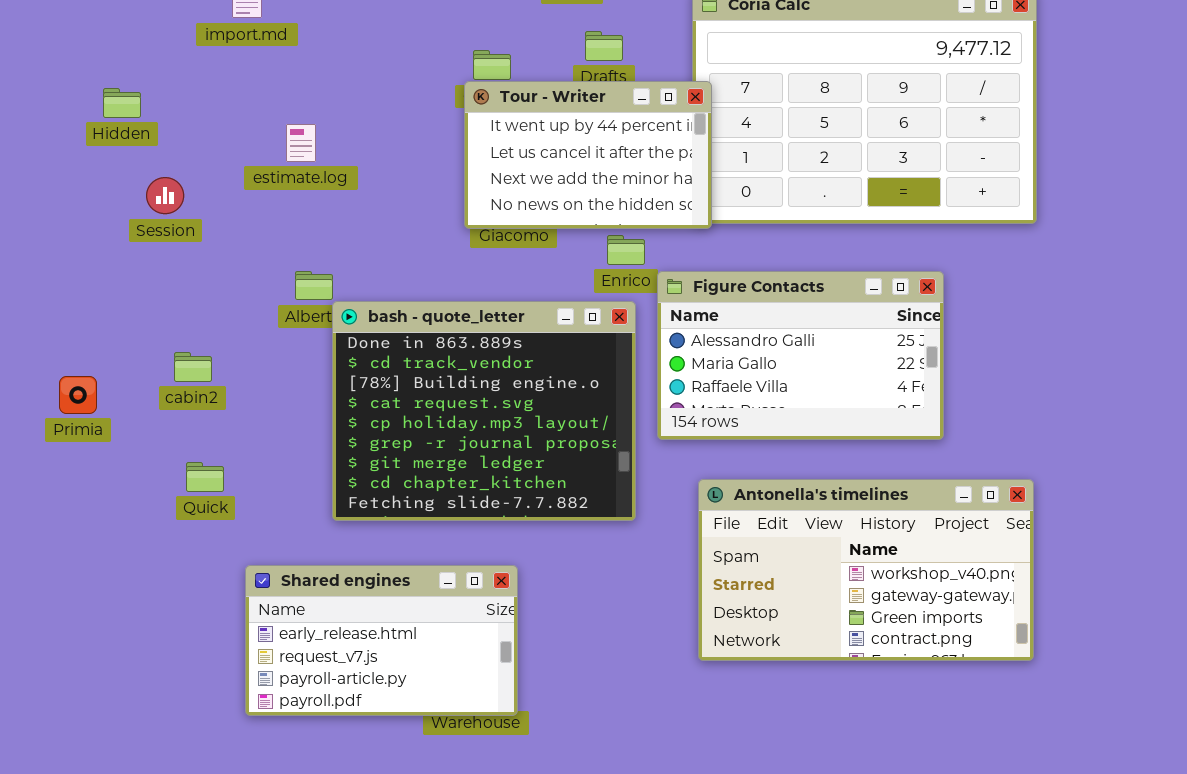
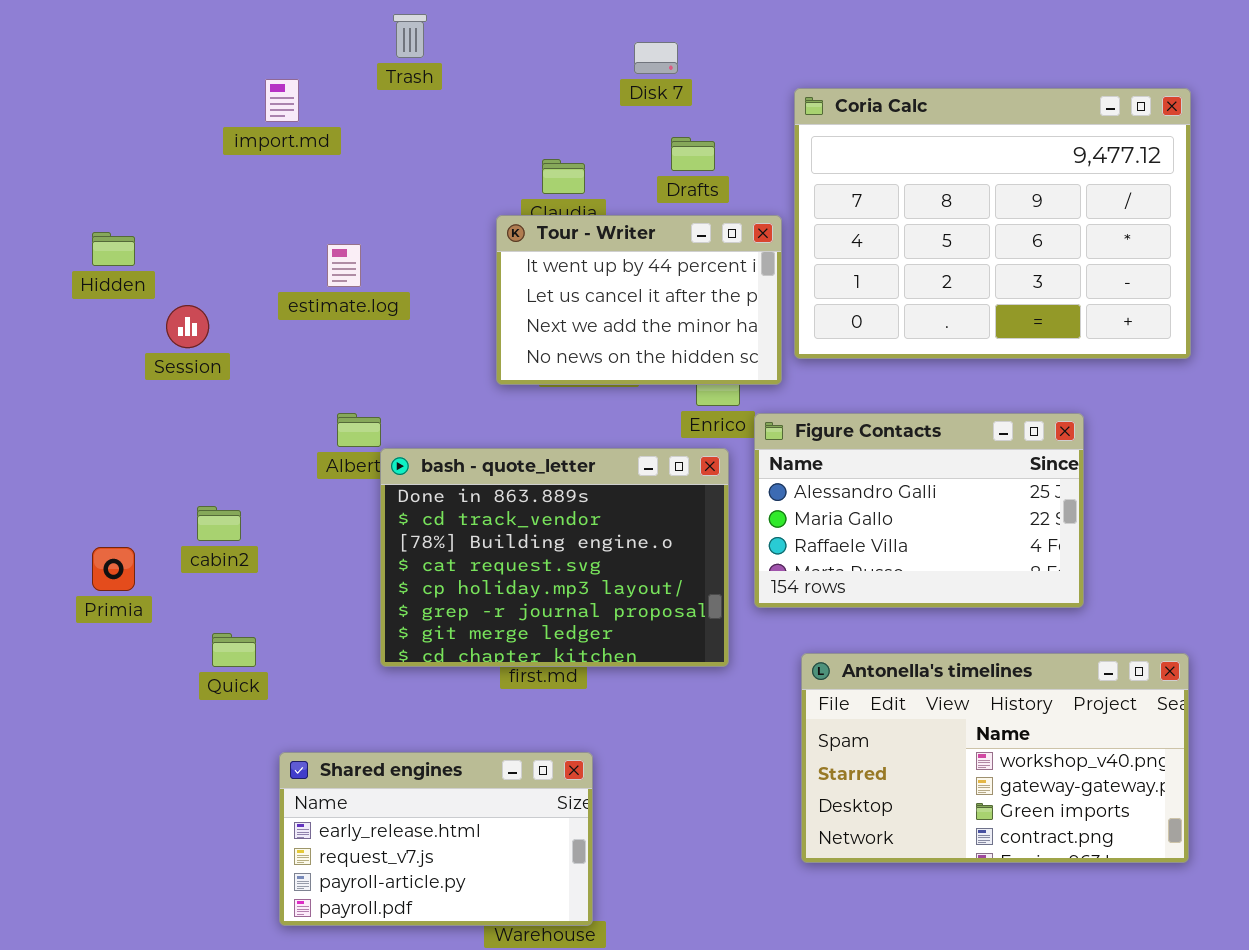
Tour - Writer: [464,81,712,229] -> [496,215,782,385], moved
Hidden: [103,88,141,118] -> [92,232,135,266], moved
bash - quote_letter: [332,301,636,521] -> [380,448,729,667], resized
Primia: [59,376,97,414] -> [92,547,135,591], moved

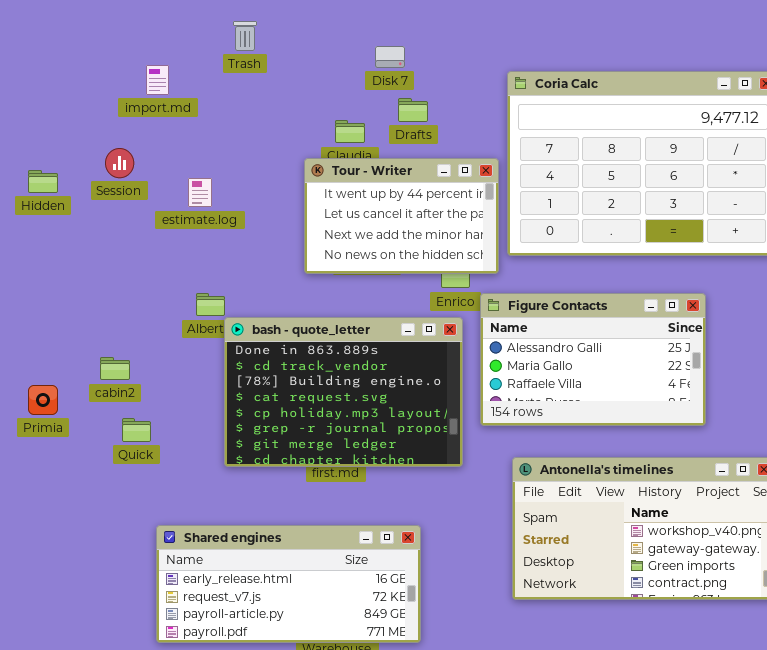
Disk 7: [634,42,678,74] -> [375,46,405,68], moved
Drafts: [671,137,715,171] -> [398,98,428,122], moved
Session: [166,305,209,348] -> [105,148,134,178], moved
Quick: [212,633,256,667] -> [122,418,151,442], moved
Shared engines: [279,752,593,926] -> [156,525,421,643], resized

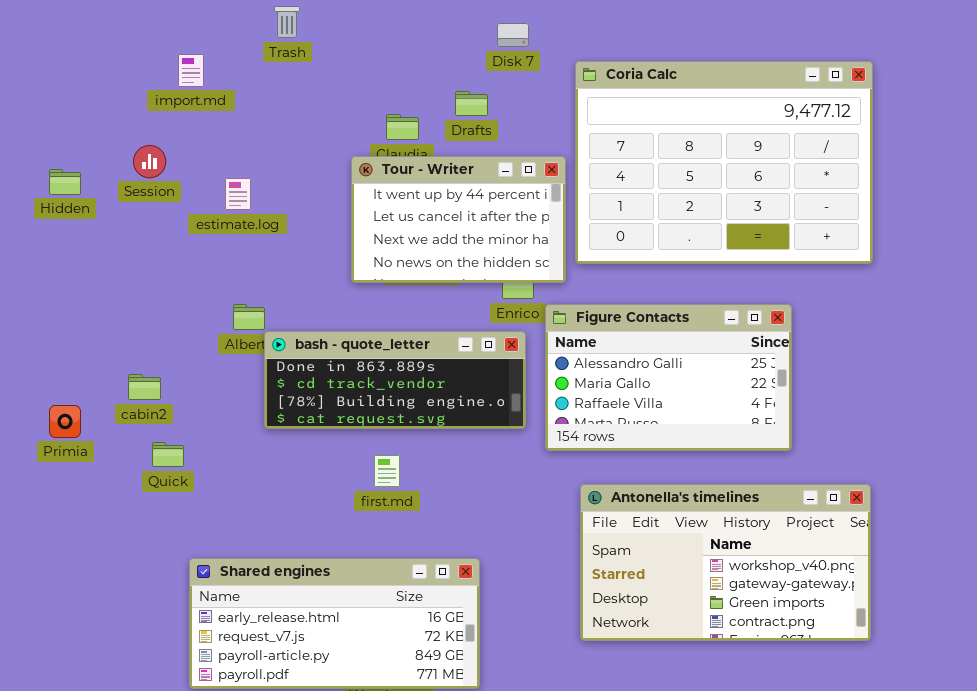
Disk 7: [375,46,405,68] -> [497,23,529,47], moved
bash - quote_letter: [224,317,463,467] -> [264,331,526,429], resized

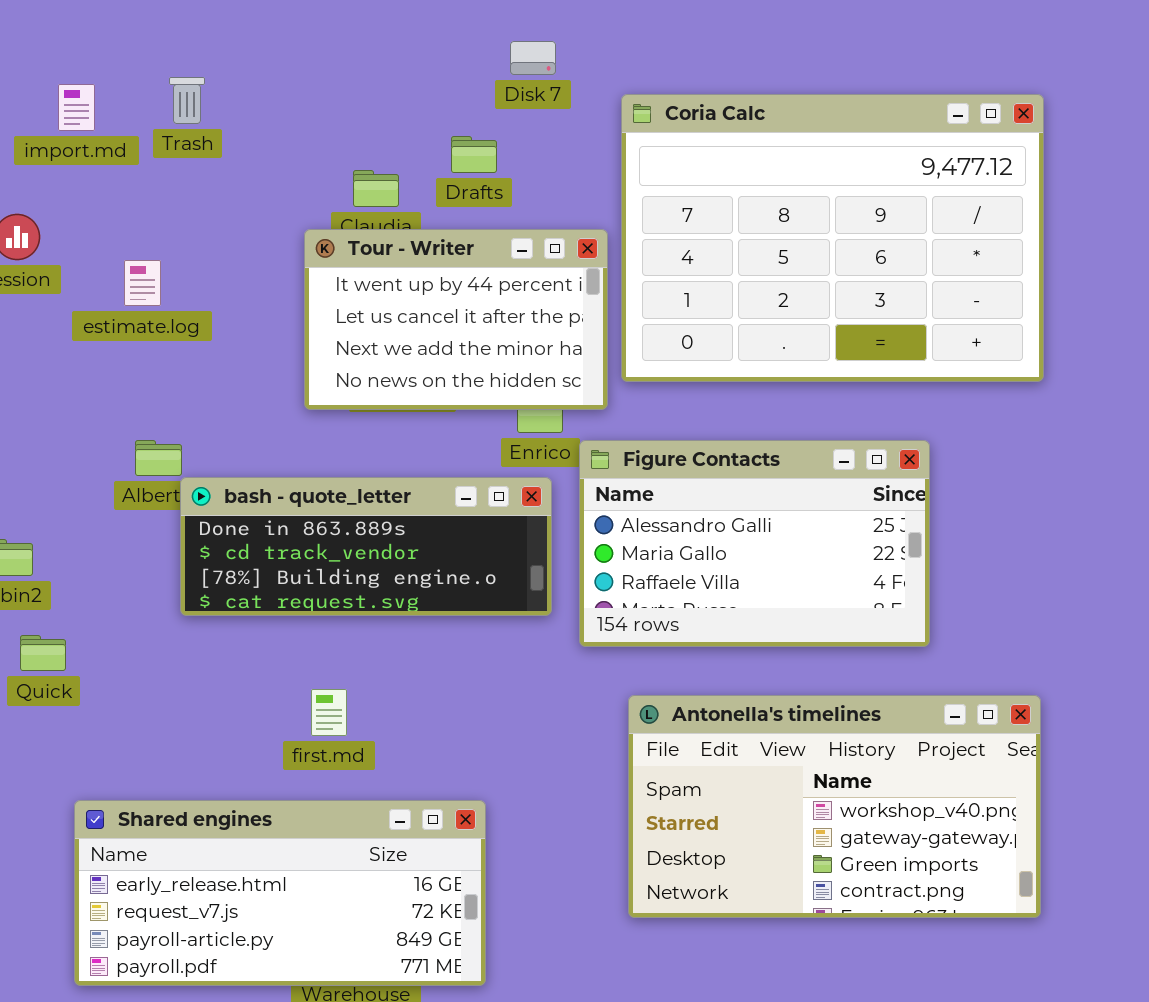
Trash: [274,6,300,38] -> [169,77,205,124], moved
first.md: [374,455,400,487] -> [311,689,347,736], moved

